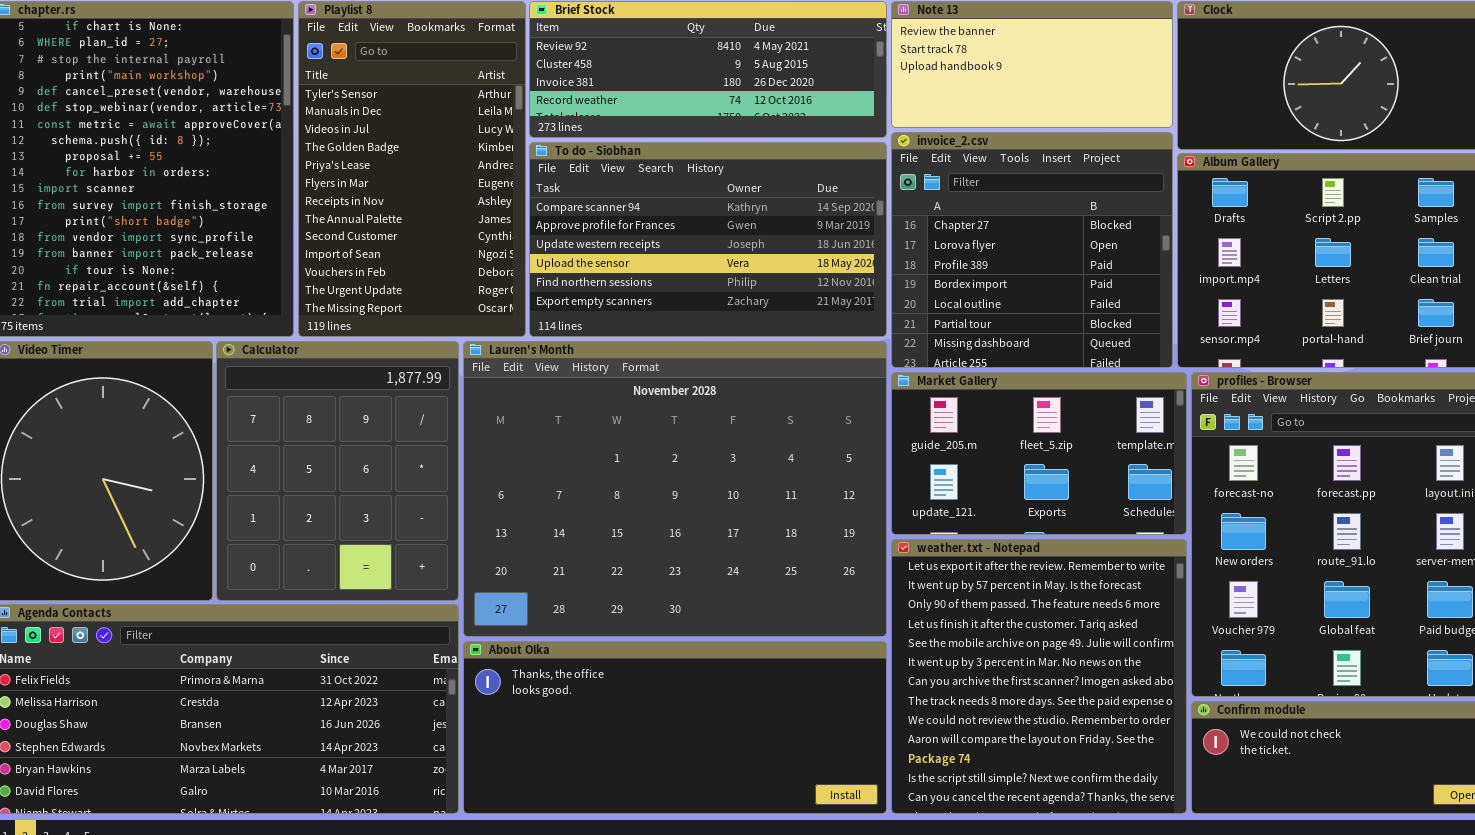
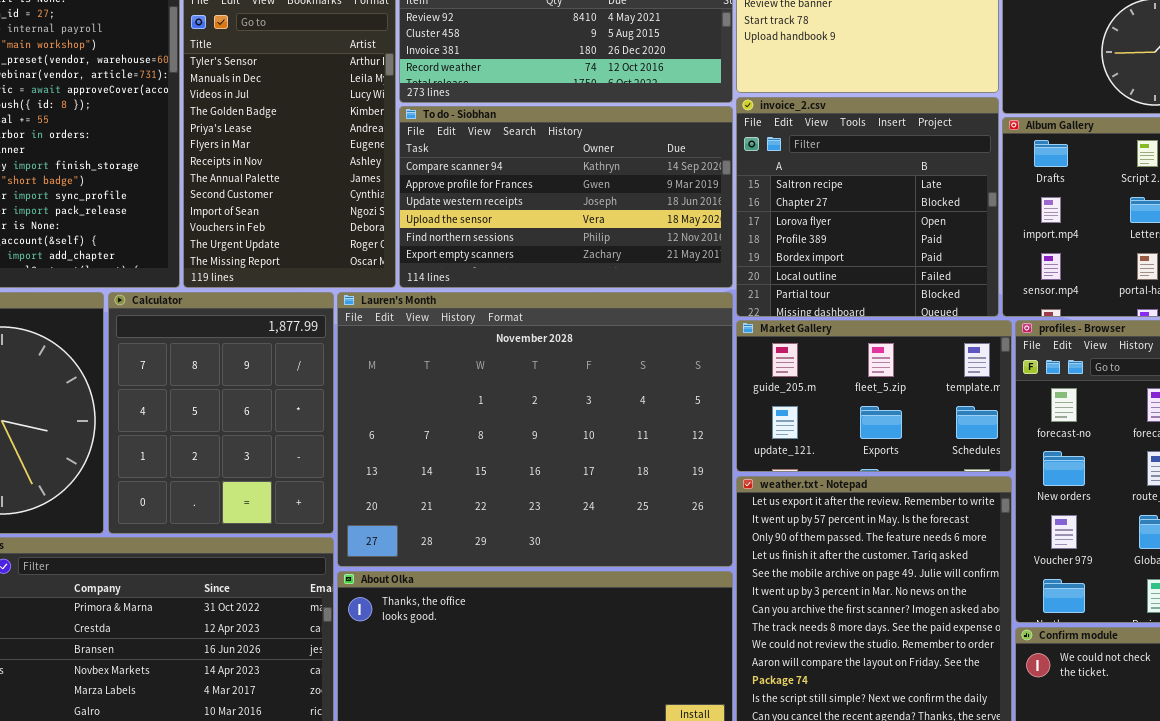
invoice_2.csv: [891,132,1173,368] -> [736,97,999,317], scrolled up 1 row

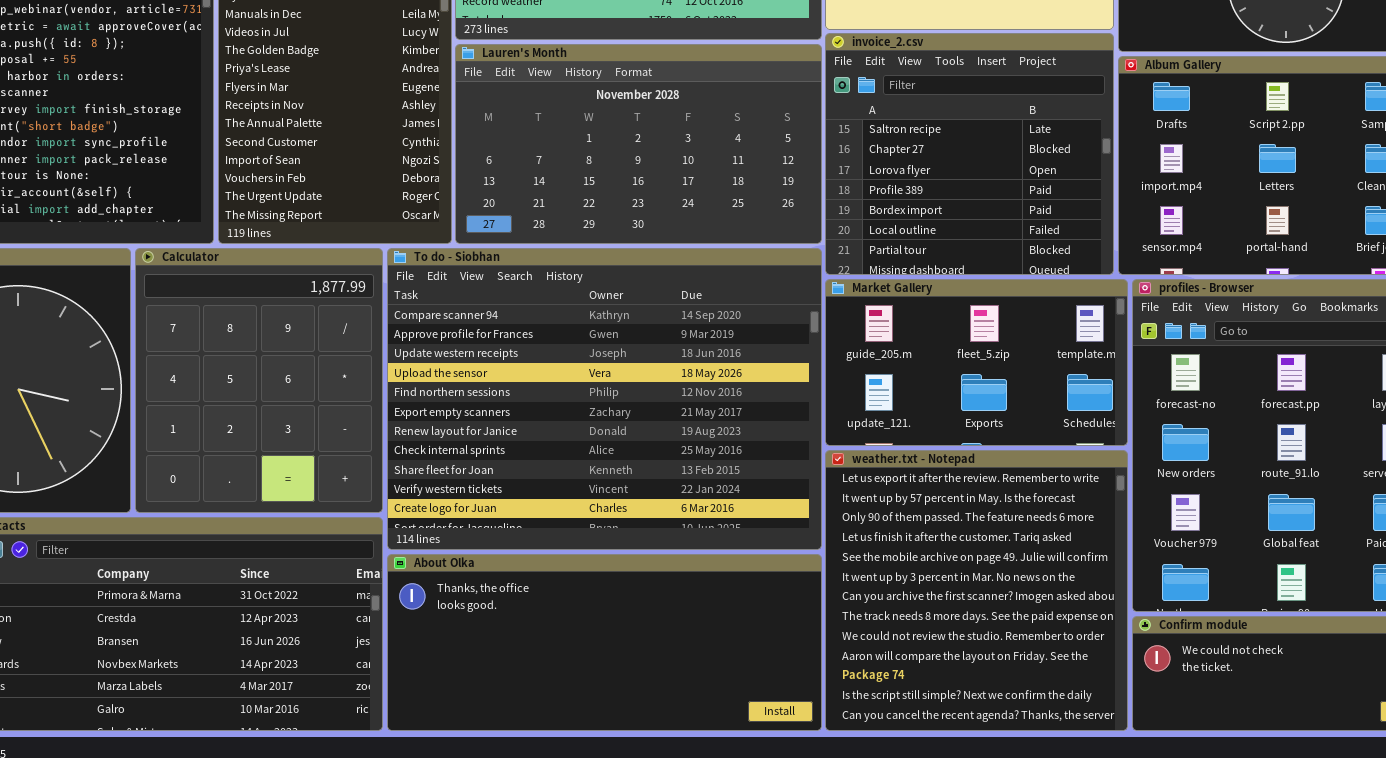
To do - Siobhan: [399,106,733,288] -> [387,248,822,550], moved, resized
Lauren's Month: [337,292,733,567] -> [455,44,822,244], moved, resized

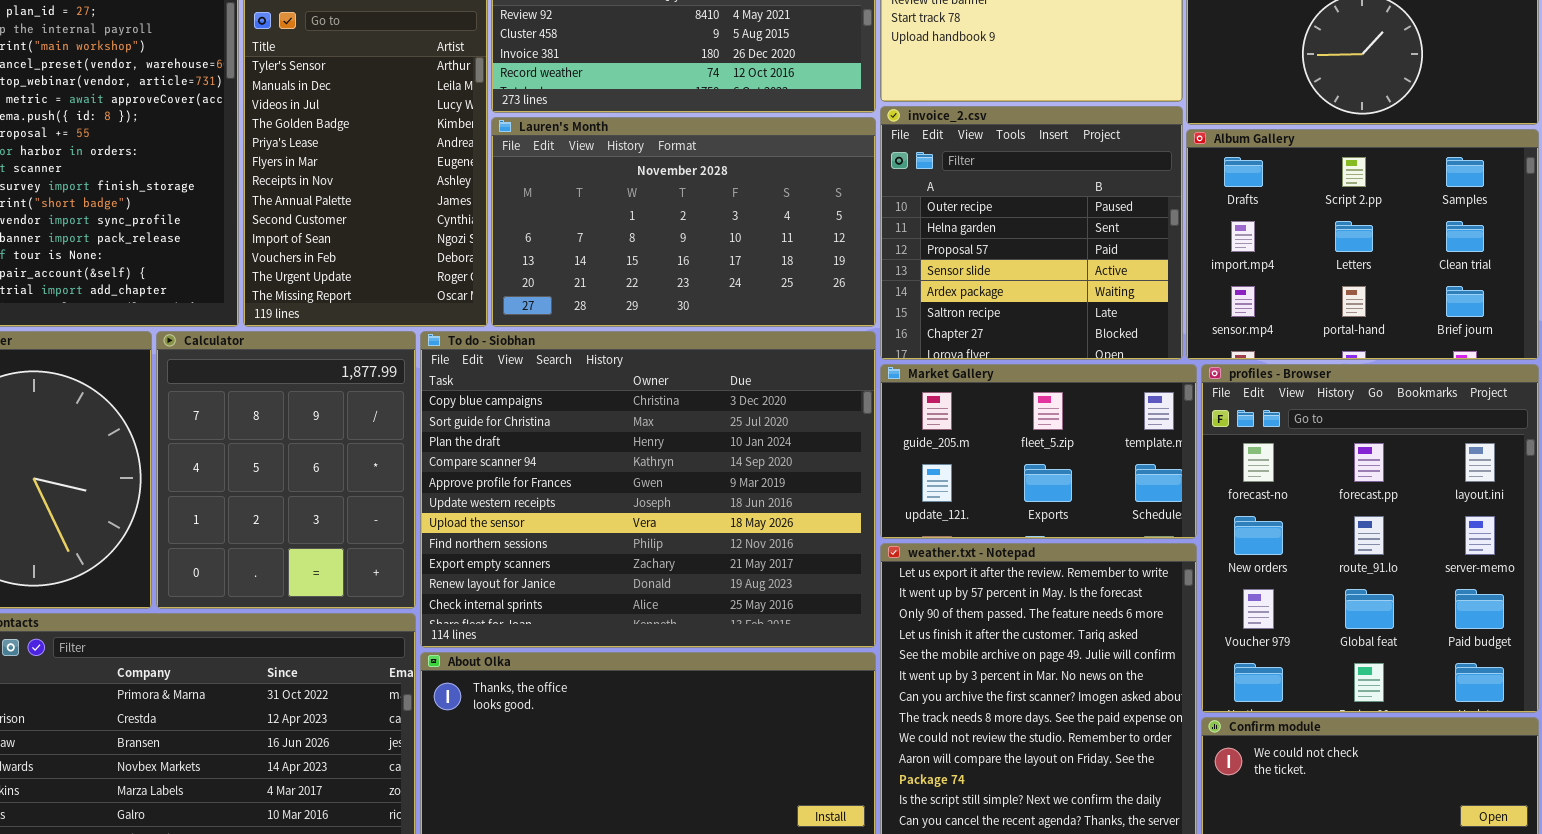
invoice_2.csv: [825,33,1114,275] -> [880,106,1183,360], scrolled up 5 rows
To do - Siobhan: [387,248,822,550] -> [420,331,876,648], scrolled up 3 rows

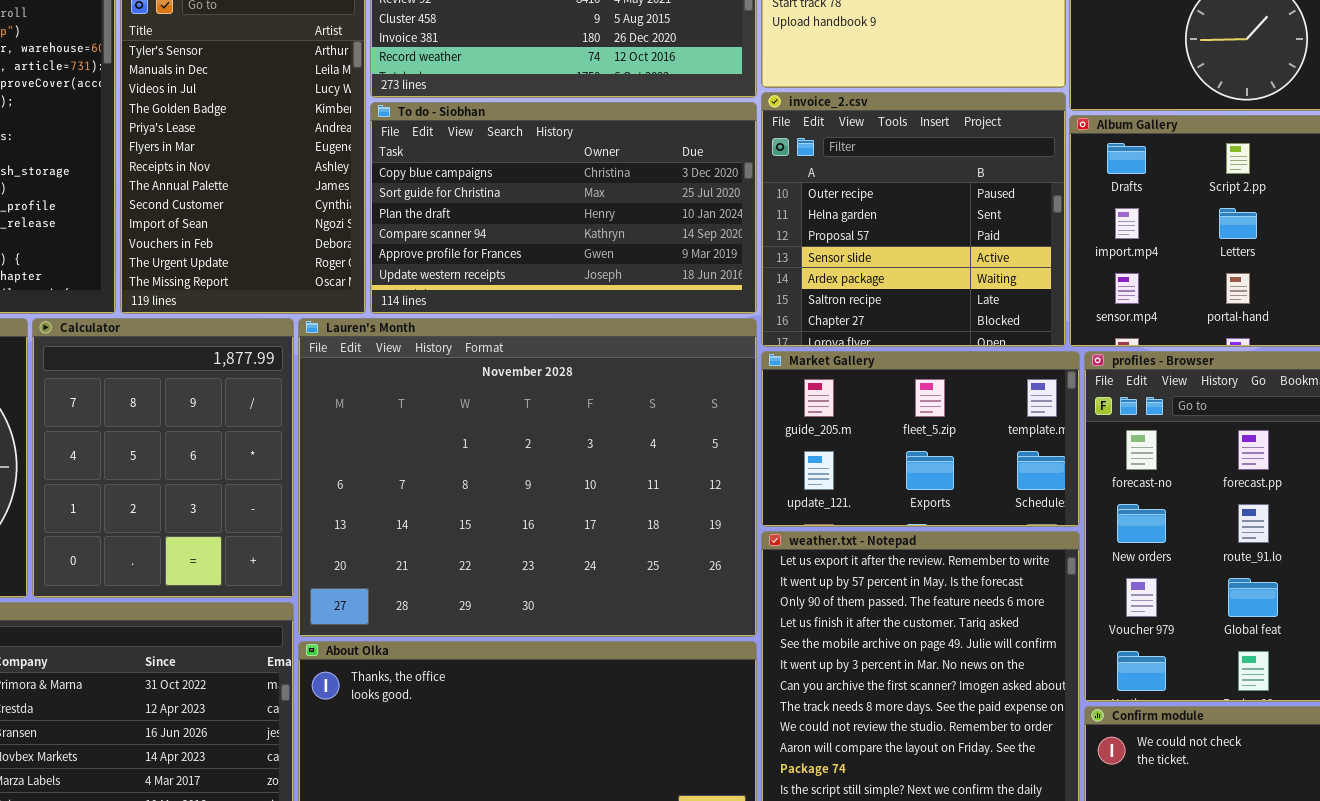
Lauren's Month: [491,117,876,327] -> [298,318,757,637], moved, resized
To do - Siobhan: [420,331,876,648] -> [370,102,757,314], moved, resized

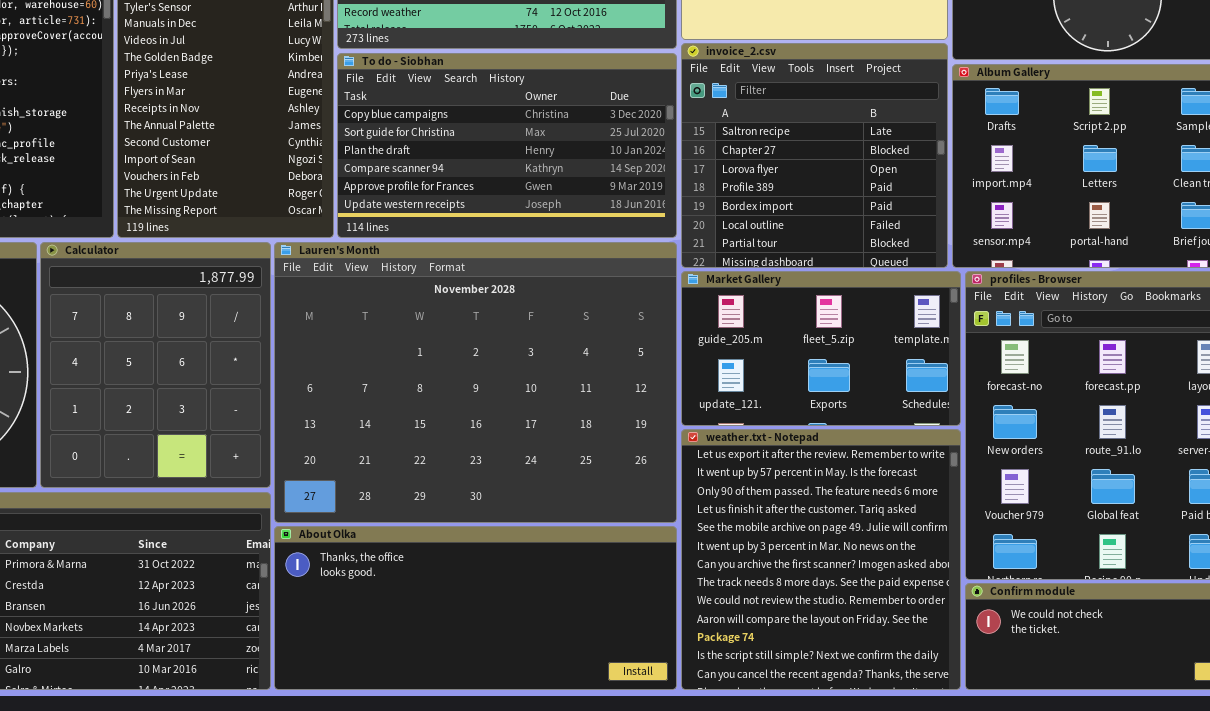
invoice_2.csv: [761,92,1066,347] -> [681,43,948,268], scrolled down 5 rows

